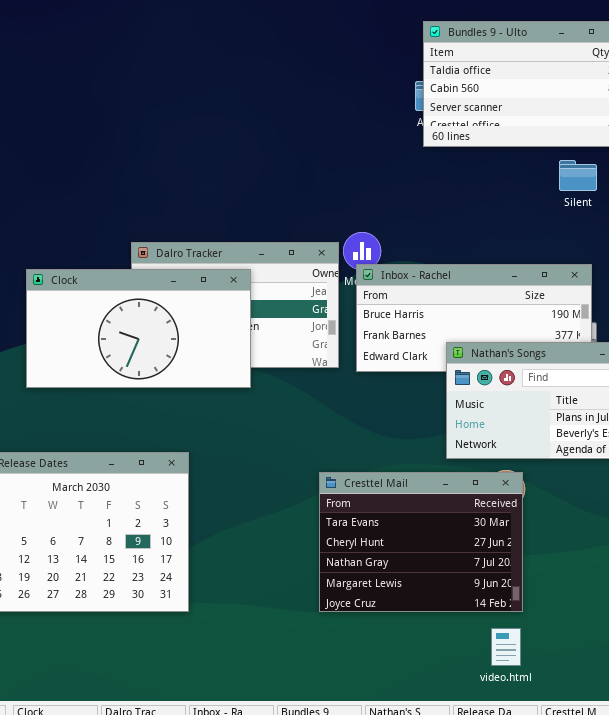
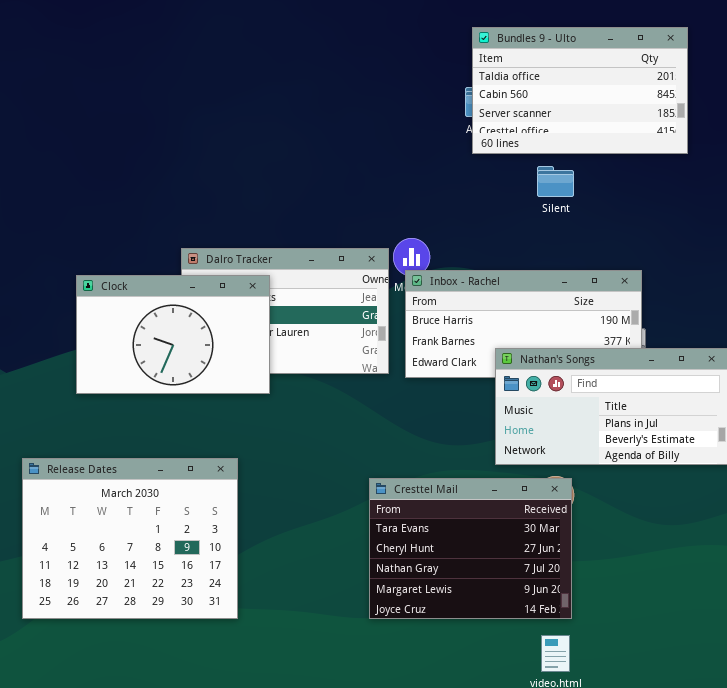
Silent: [559,160,597,191] -> [537,166,574,197], moved
Clock: [26,269,251,388] -> [76,275,270,394], resized

